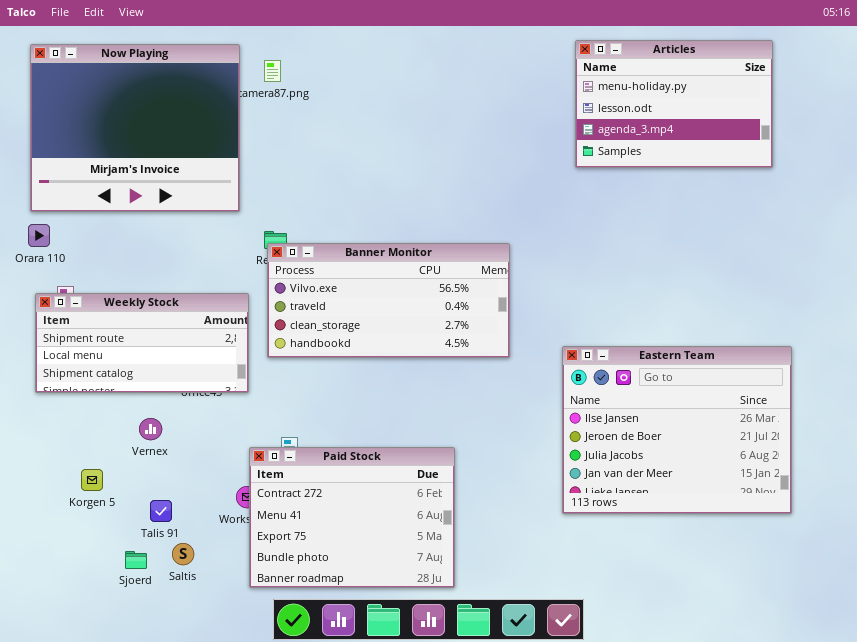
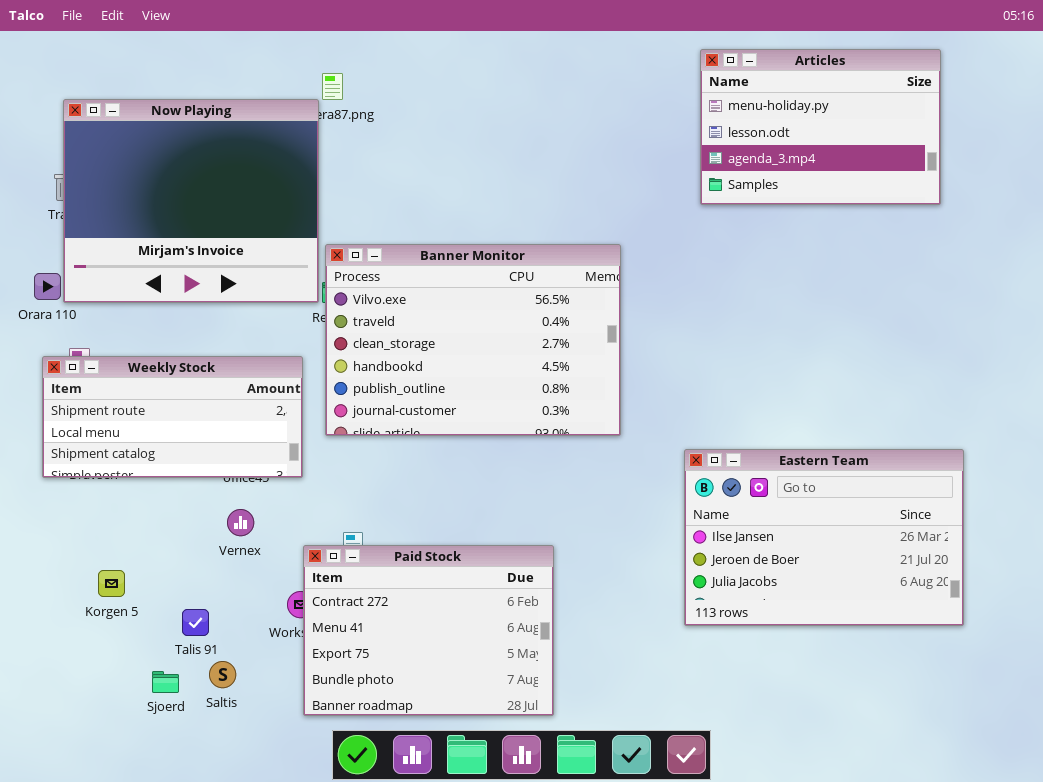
Now Playing: [30,44,240,212] -> [63,99,319,303], moved
Banner Monitor: [267,243,510,358] -> [325,244,621,436], resized
Eastern Team: [562,346,792,514] -> [684,449,964,626], resized
Vernex: [139,418,162,440] -> [227,509,254,536], moved

